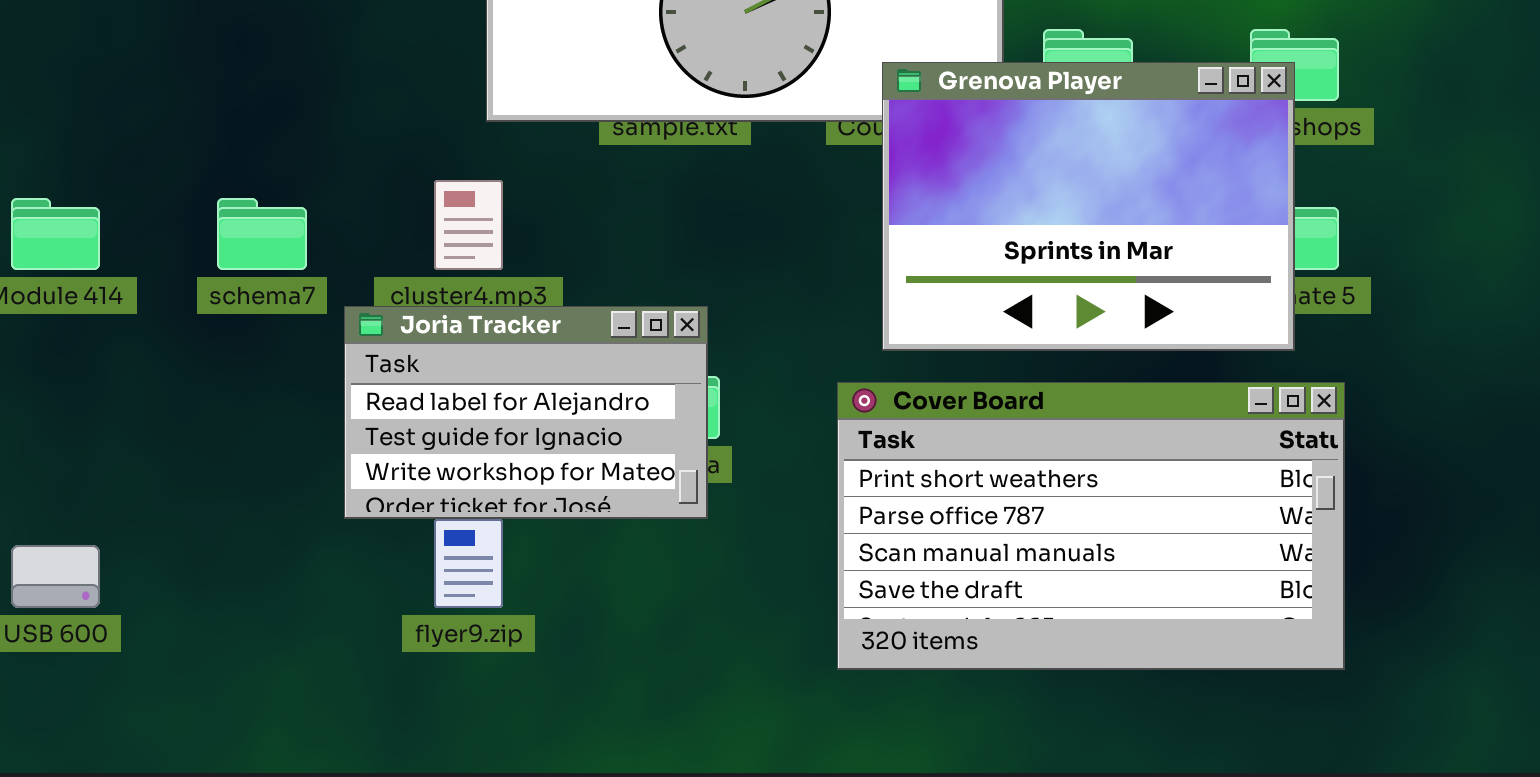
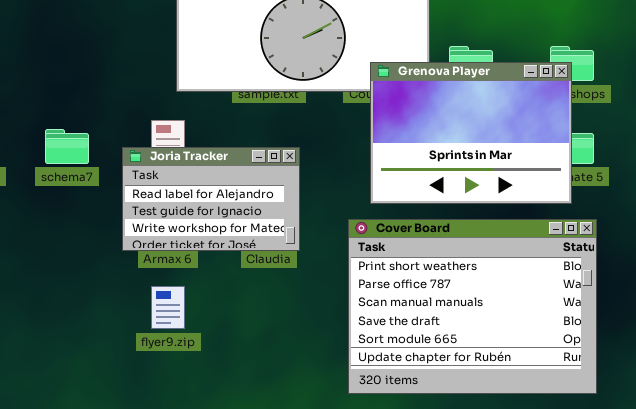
Joria Tracker: [344,306,708,519] -> [122,147,300,251], moved
Cover Board: [837,382,1345,670] -> [348,219,597,394], resized

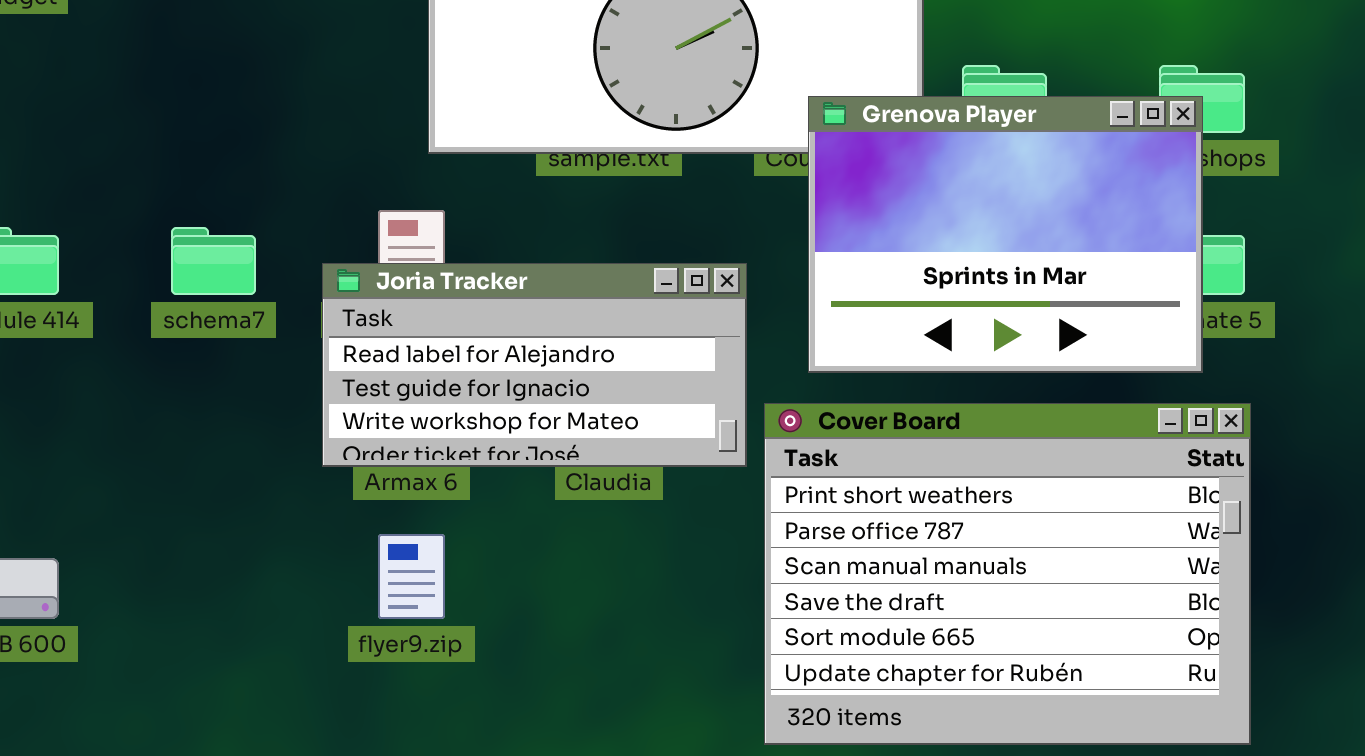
Joria Tracker: [122,147,300,251] -> [322,263,747,467], resized

